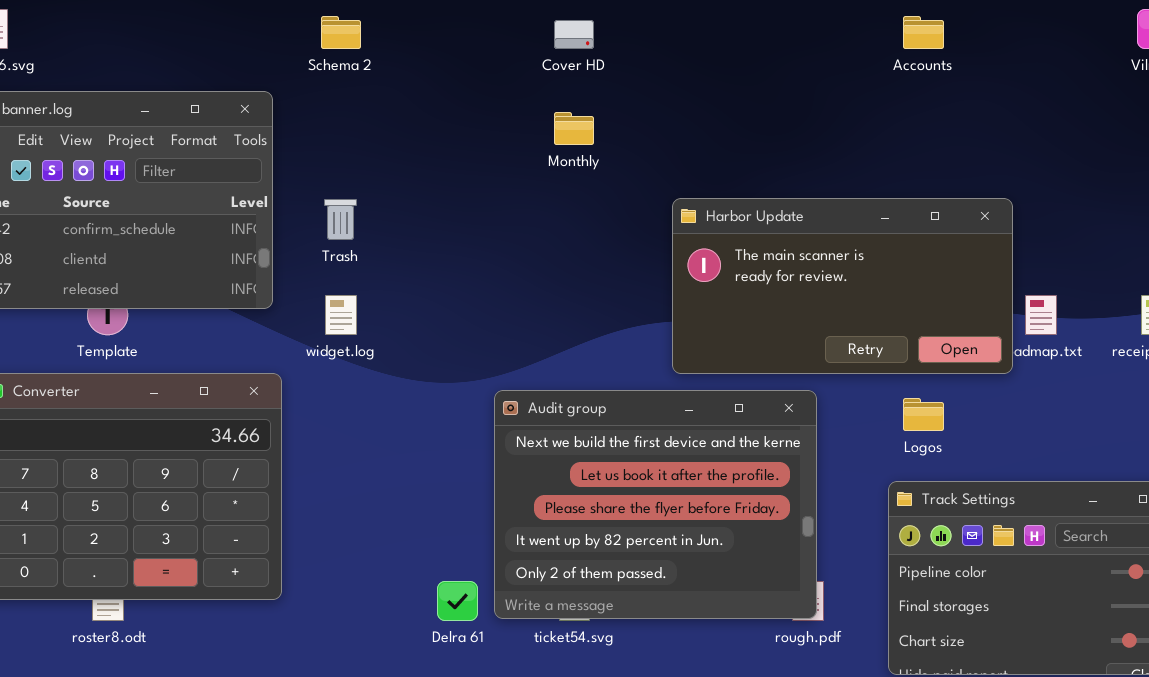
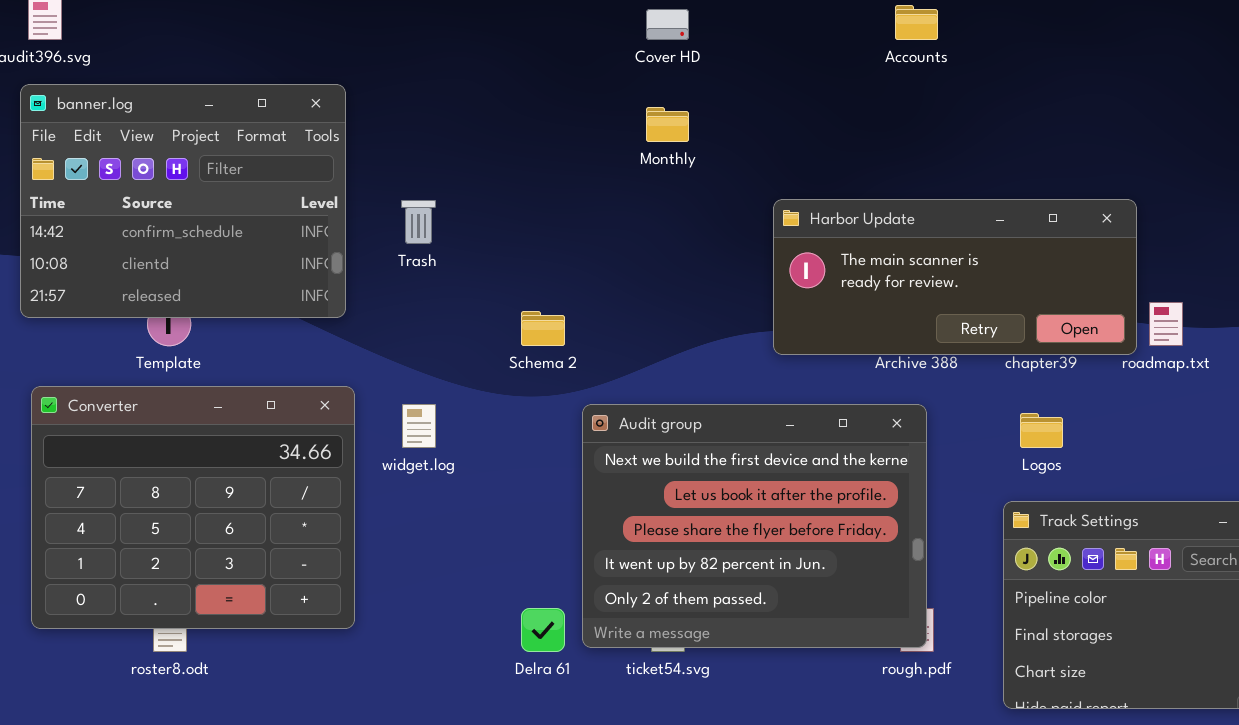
Schema 2: [321,16,361,49] -> [521,311,565,346], moved
Accounts: [903,16,944,49] -> [895,5,938,40], moved
Harbor Update: [672,198,1013,374] -> [773,199,1137,355], resized
widget.log: [325,295,357,335] -> [402,404,436,448], moved

